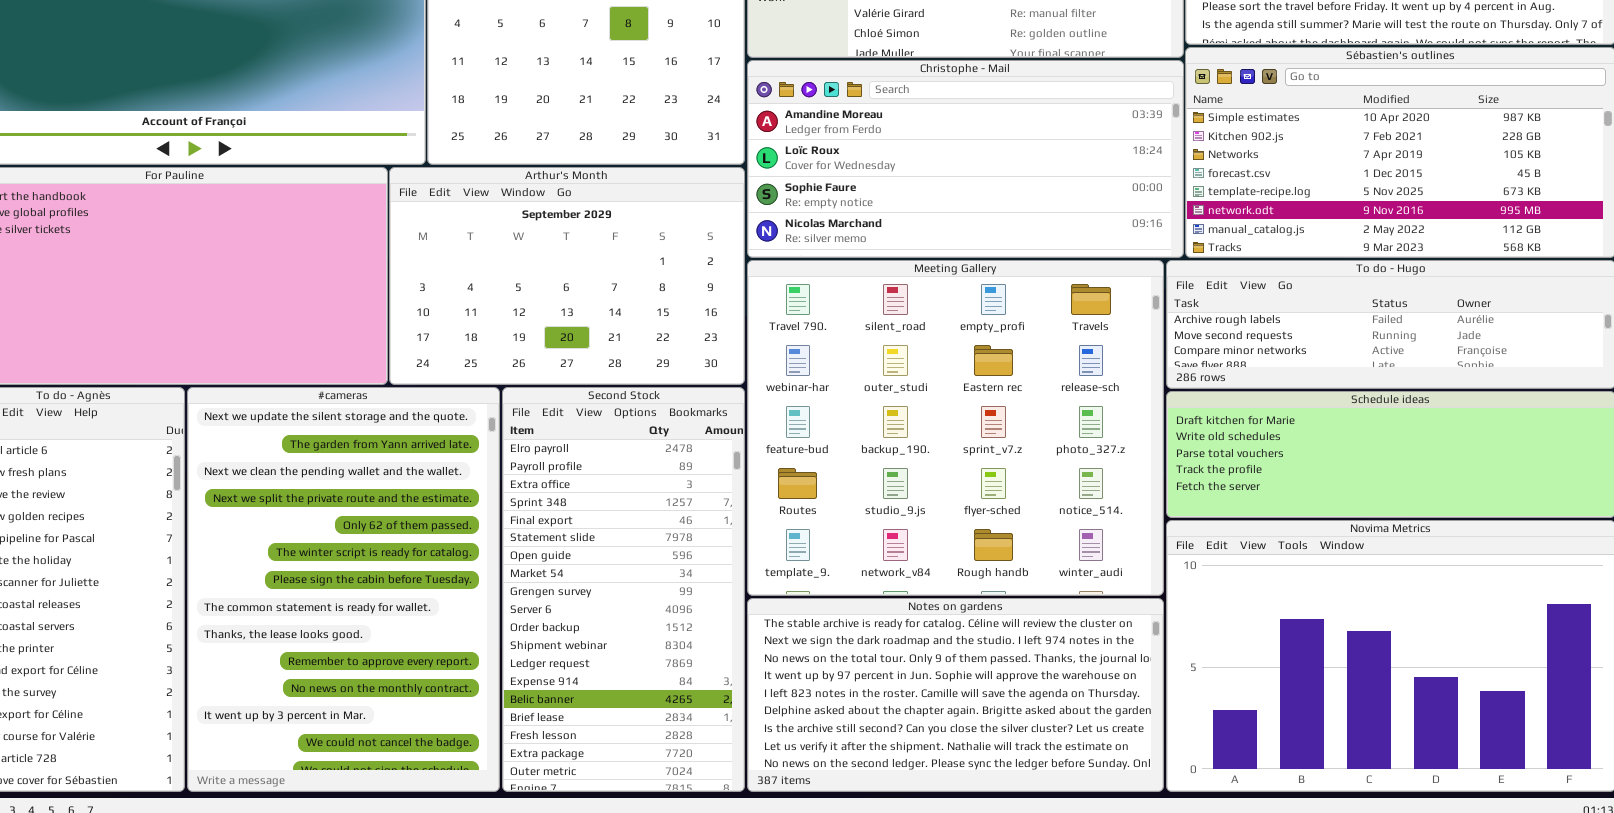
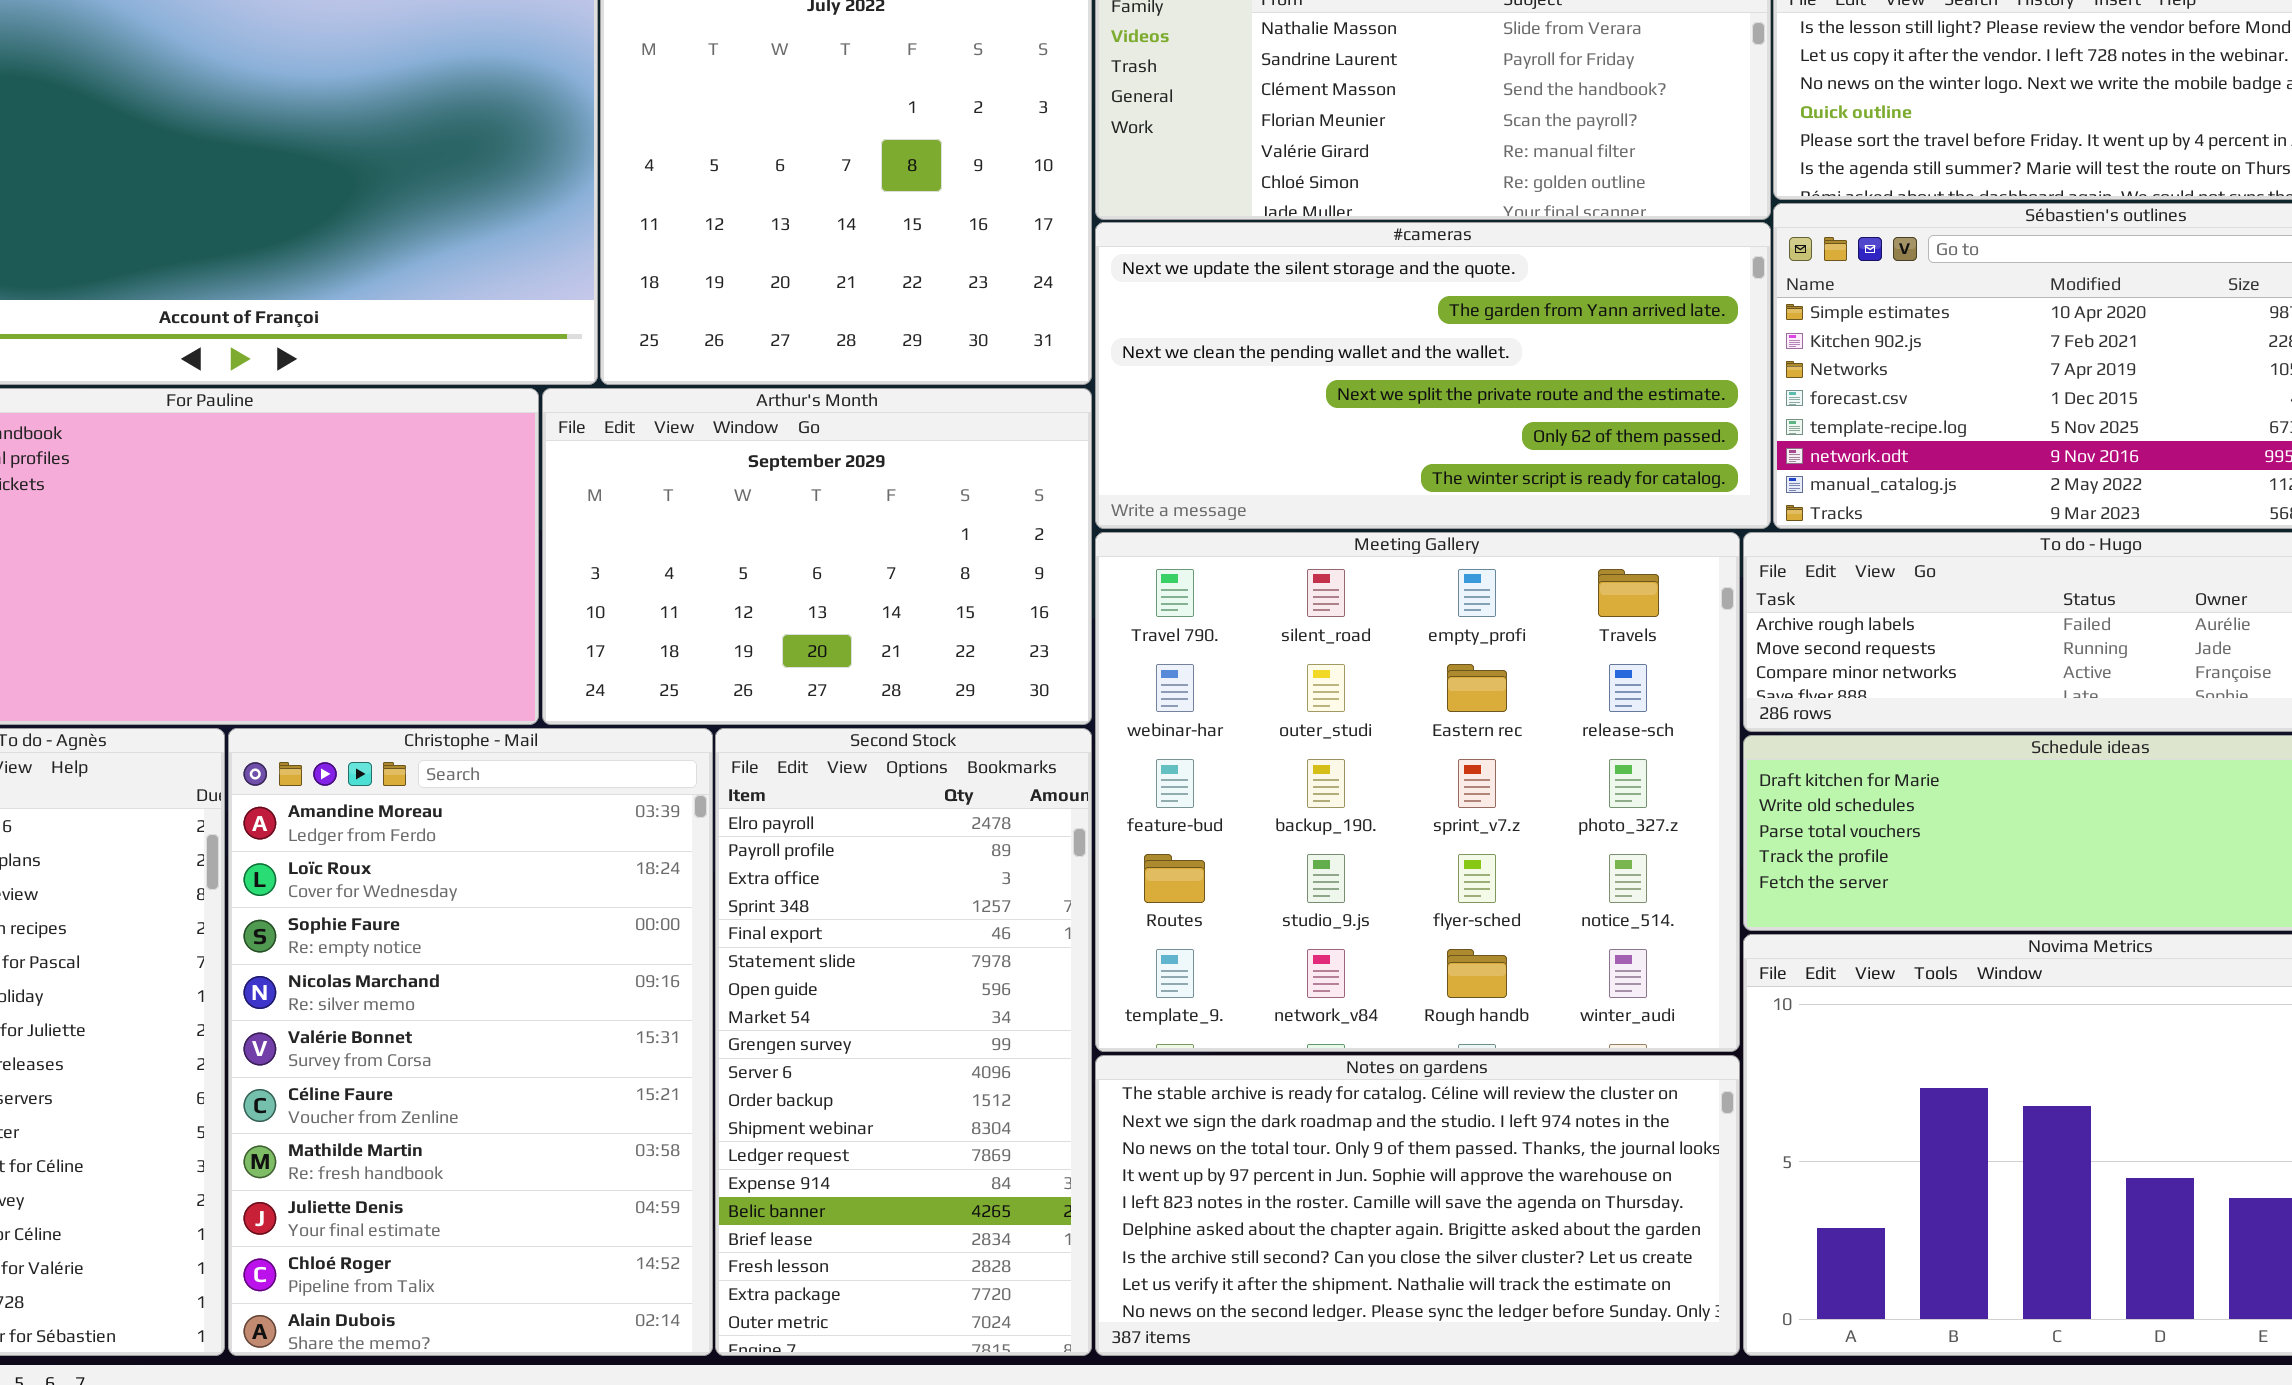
Christophe - Mail: [747,60,1184,258] -> [228,728,713,1356], moved, resized
#cameras: [187,387,500,792] -> [1095,222,1771,529], moved, resized

